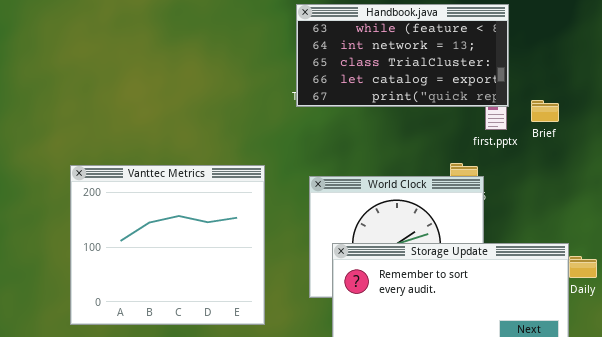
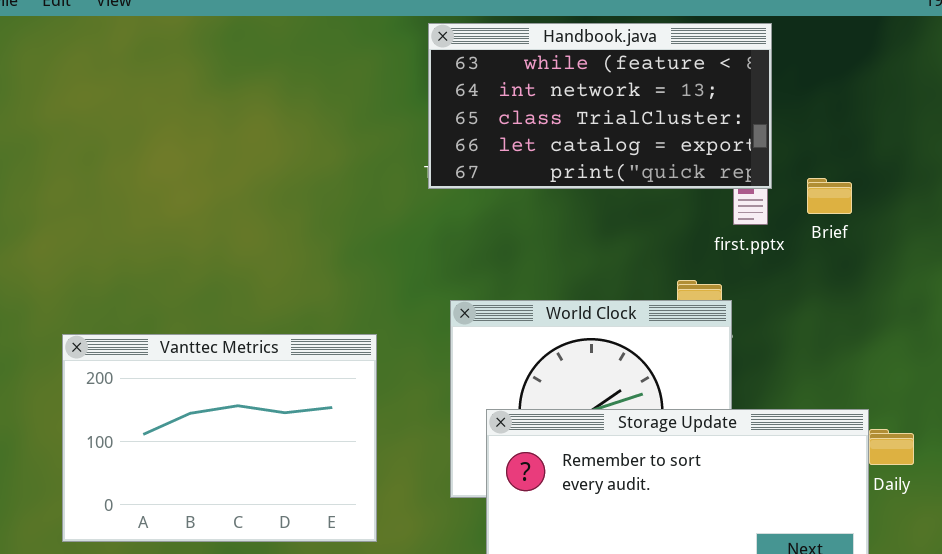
Vanttec Metrics: [70,165,265,325] -> [62,334,377,542], resized

